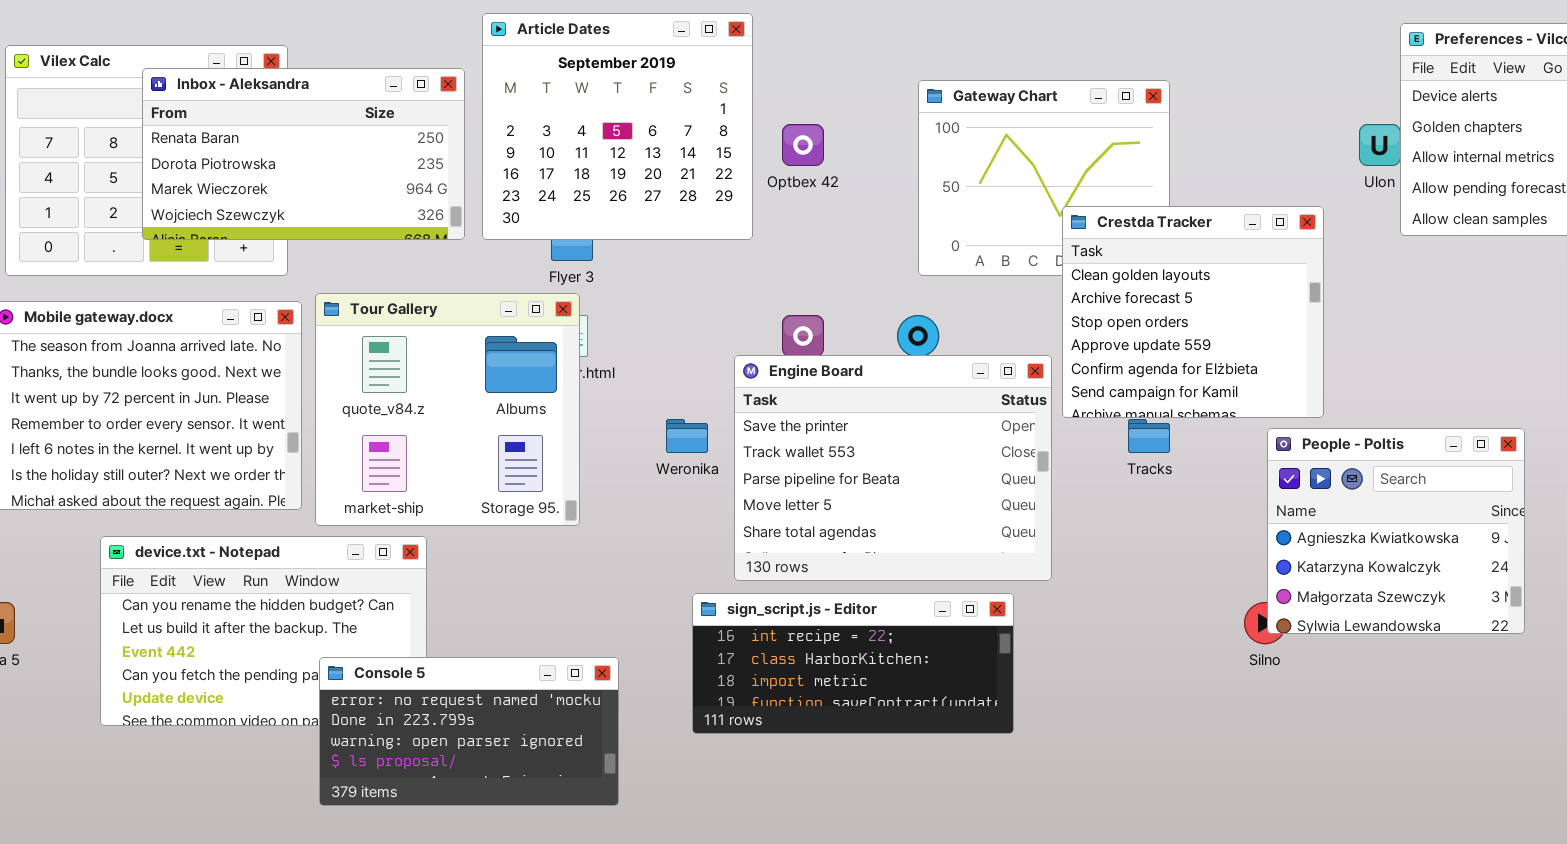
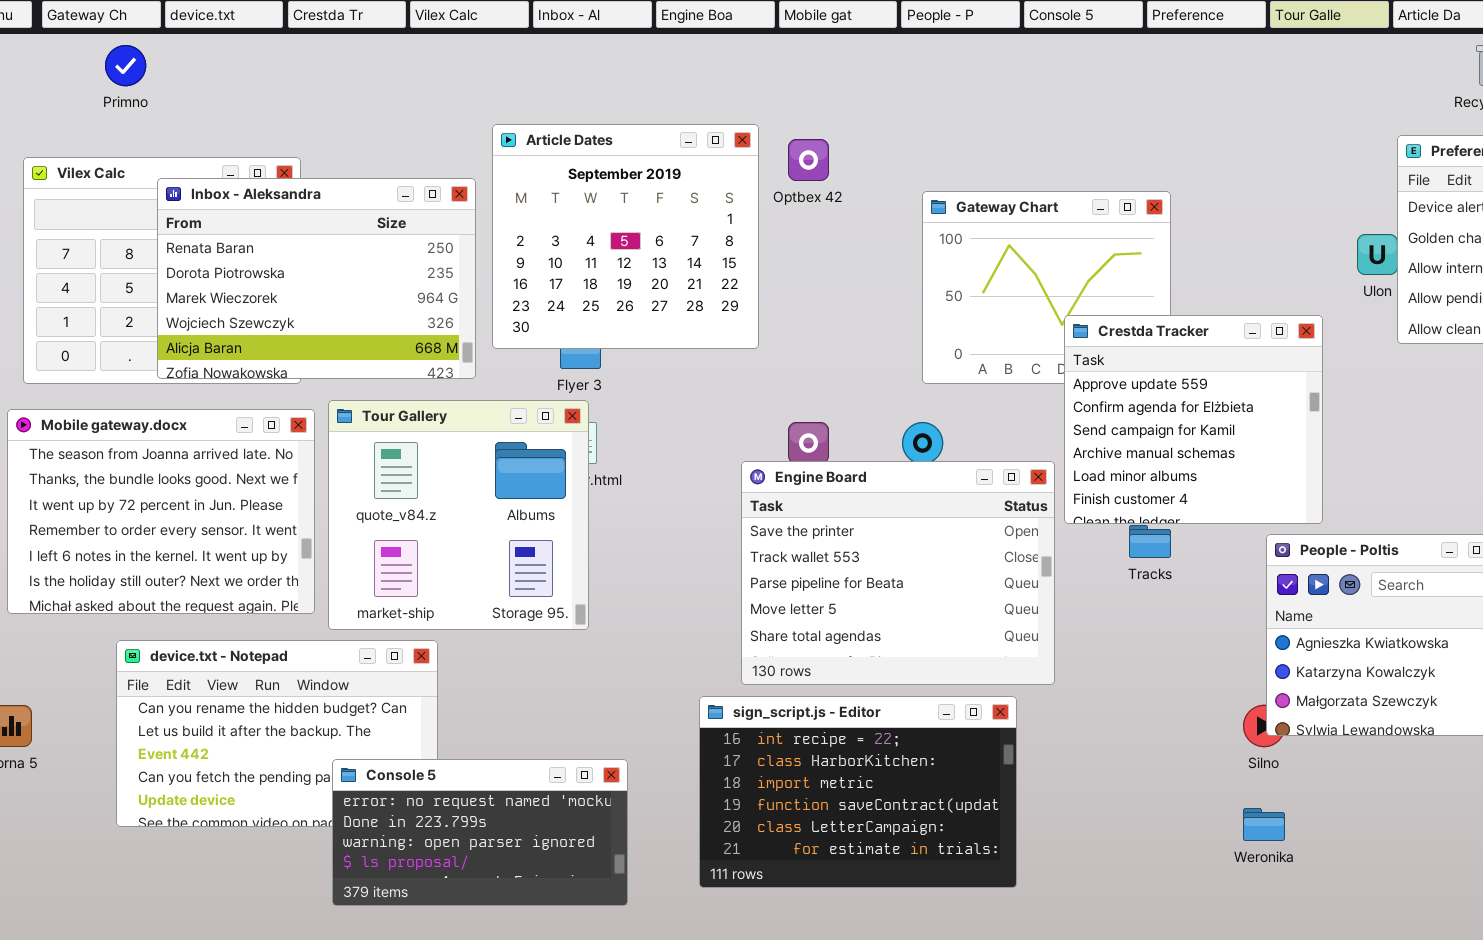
Inbox - Aleksandra: [142,68,465,240] -> [157,178,476,379], resized
Optbex 42: [782,124,824,166] -> [788,139,829,181], moved
Crestda Tracker: [1062,206,1324,418] -> [1064,315,1323,524], scrolled down 3 rows
Weronika: [666,419,708,453] -> [1243,808,1285,841], moved
sign_script.js - Editor: [692,593,1014,734] -> [699,696,1017,888], resized

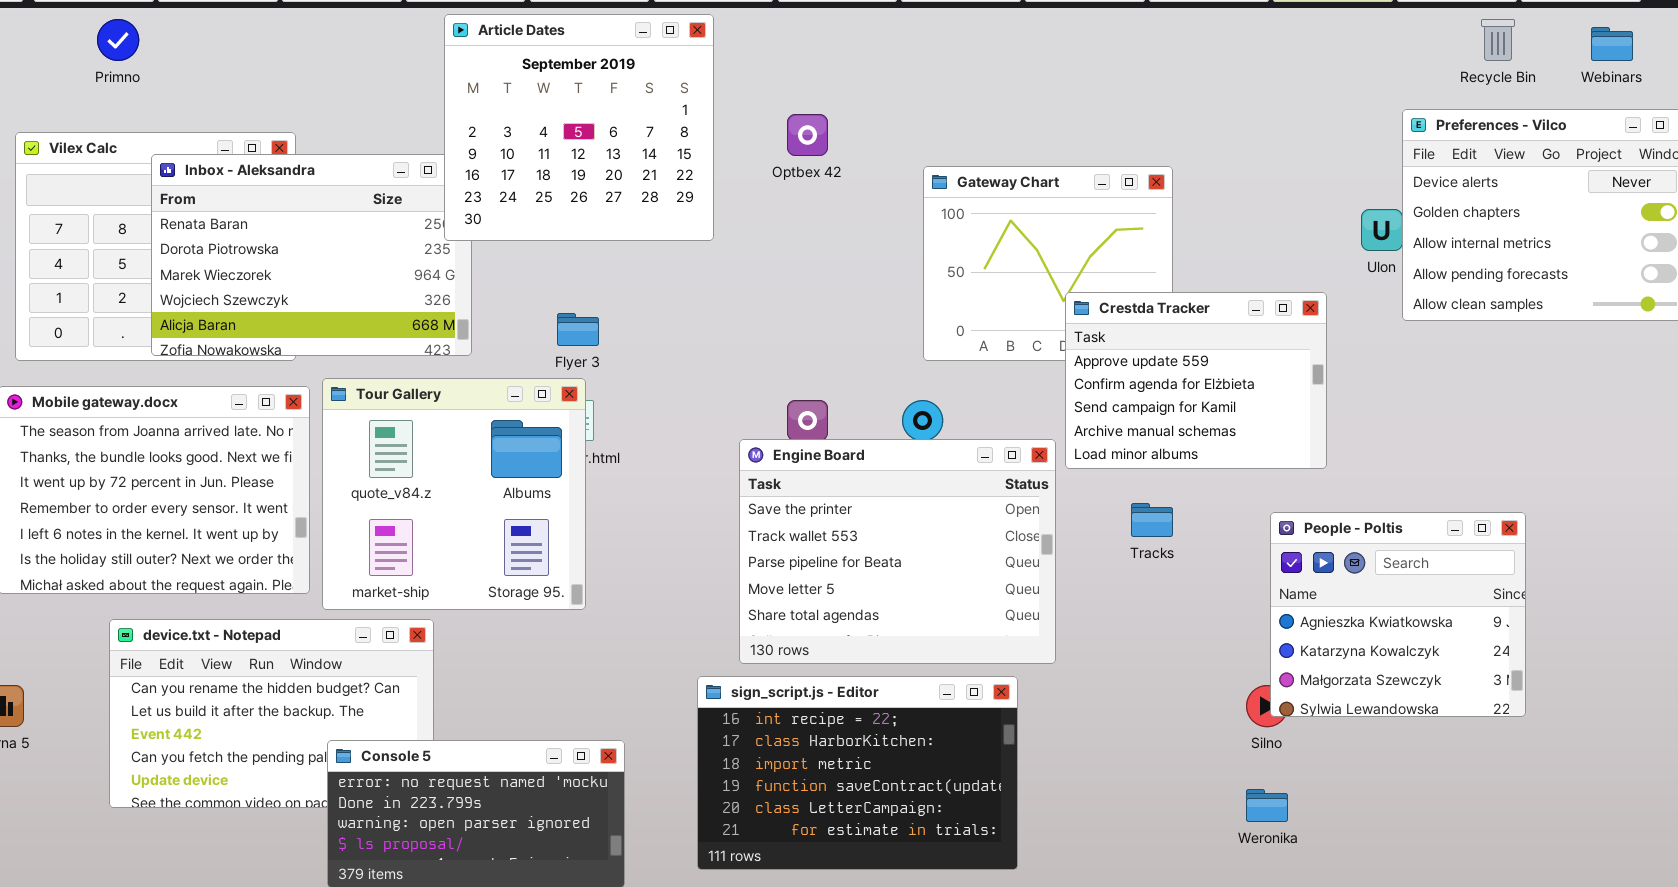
Article Dates: [492,124,759,349] -> [444,14,714,241], moved
Crestda Tracker: [1064,315,1323,524] -> [1065,292,1327,469], resized

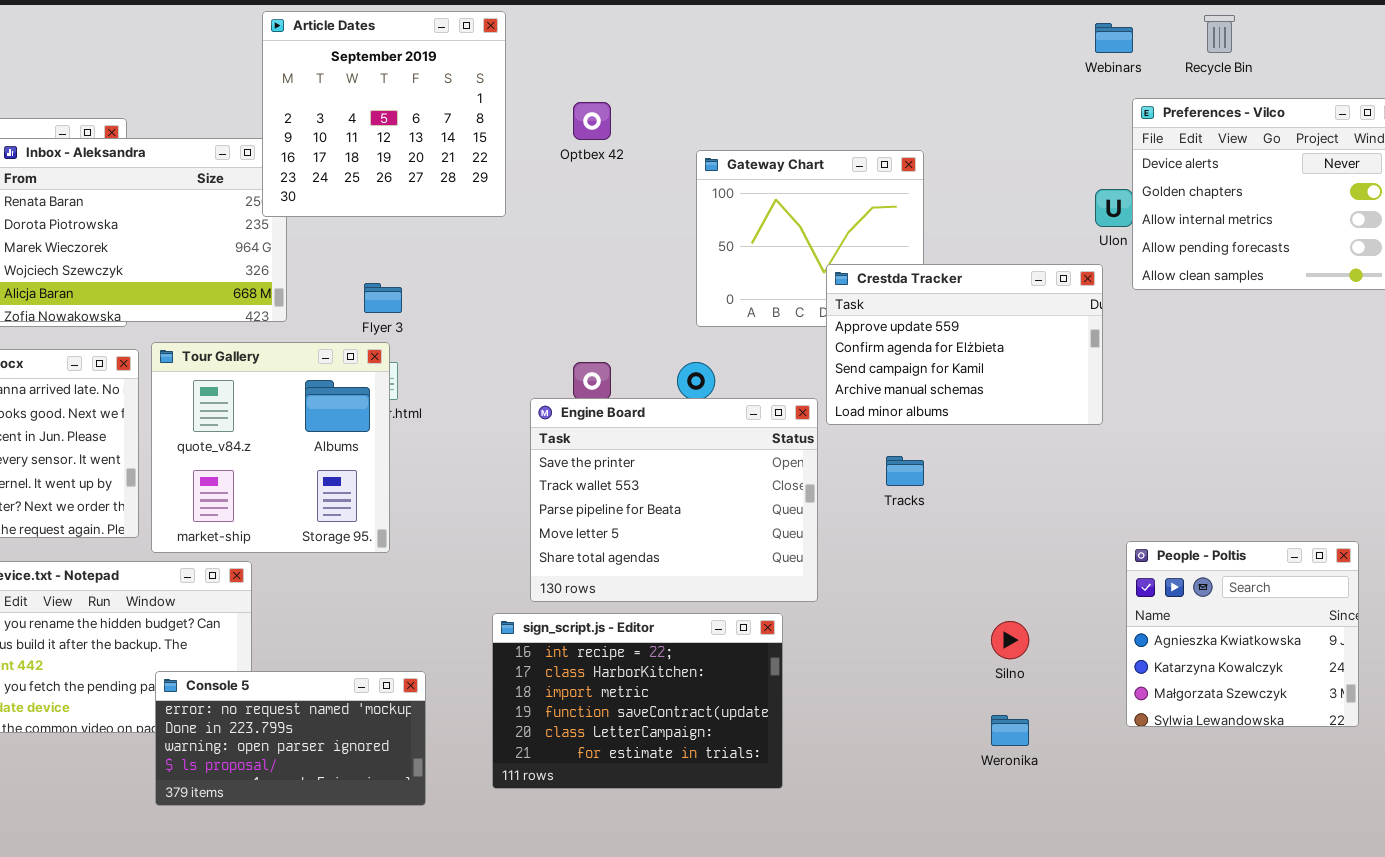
Webinars: [1591,27,1633,61] -> [1095,23,1133,53], moved
Crestda Tracker: [1065,292,1327,469] -> [826,264,1103,425], resized
People - Poltis: [1270,512,1526,717] -> [1126,541,1359,727], moved

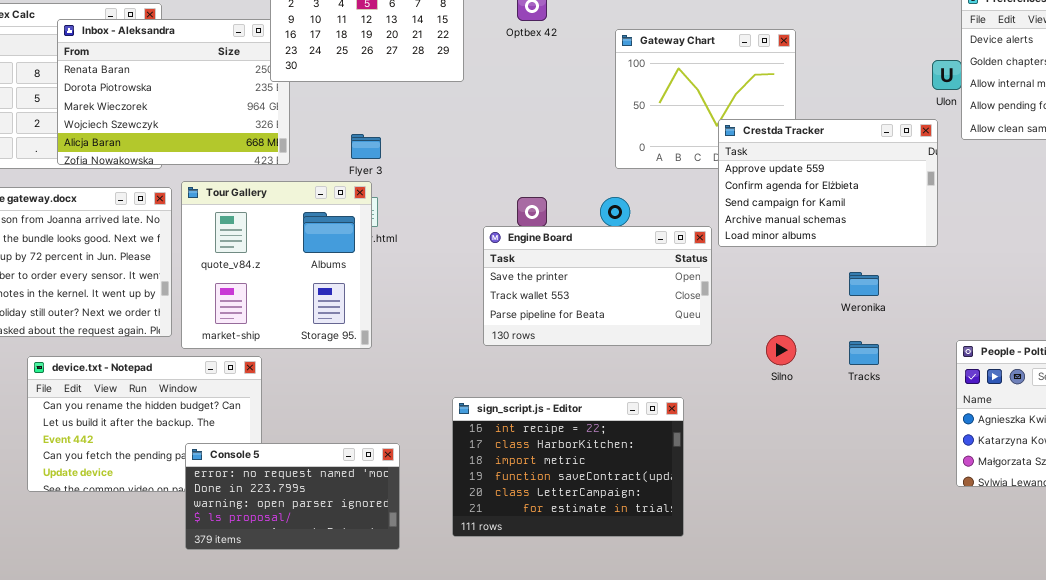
Engine Board: [530,398,818,602] -> [483,226,712,346], resized
Tracks: [886,456,924,486] -> [849,341,879,365], moved
Silno: [991,621,1029,659] -> [766,335,796,365], moved
Weronika: [991,715,1029,746] -> [849,272,879,296], moved

